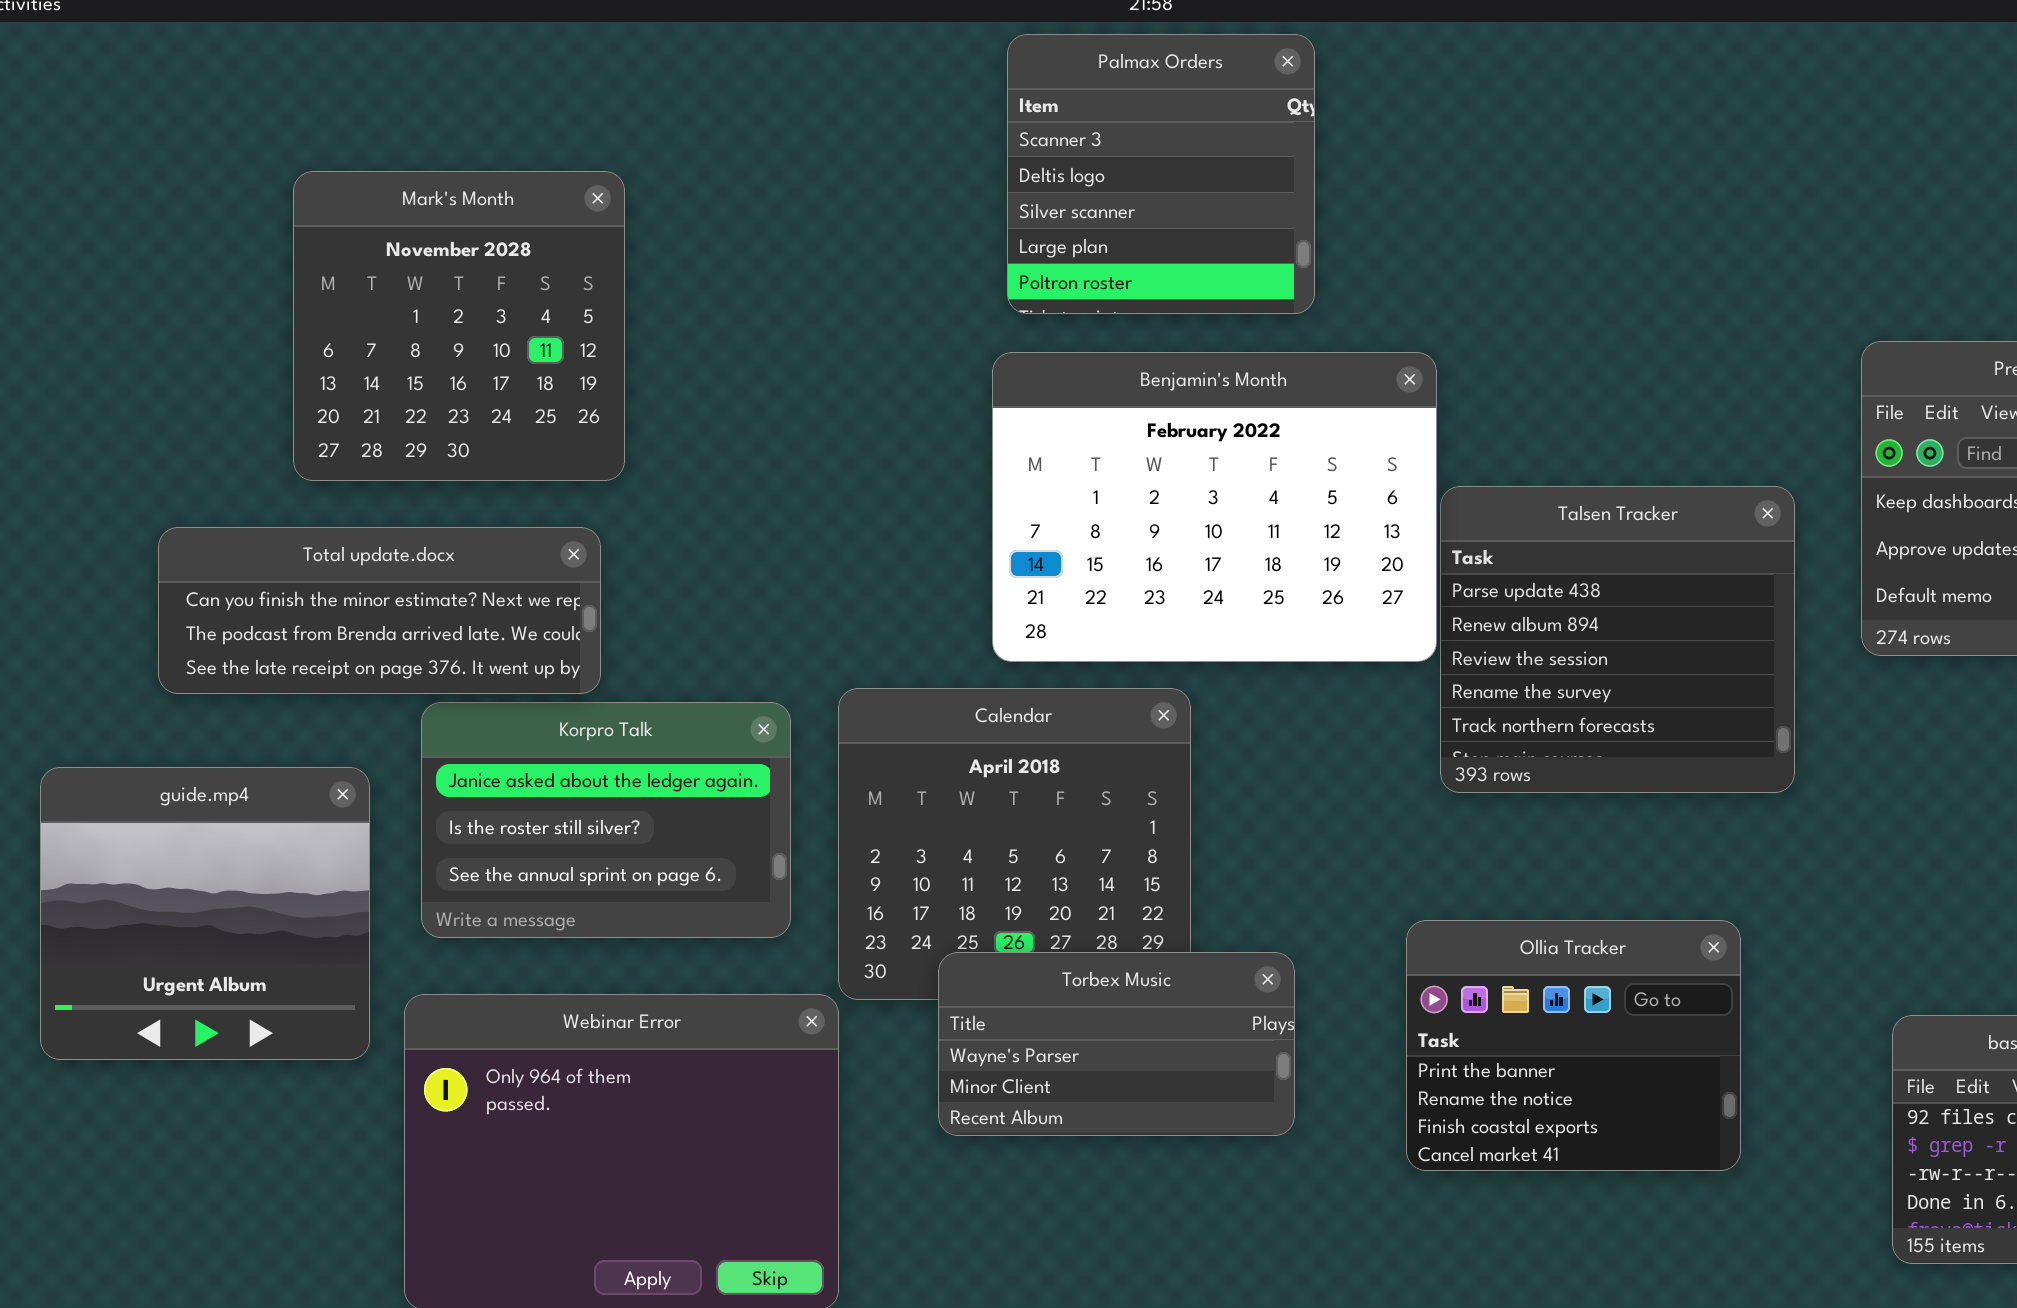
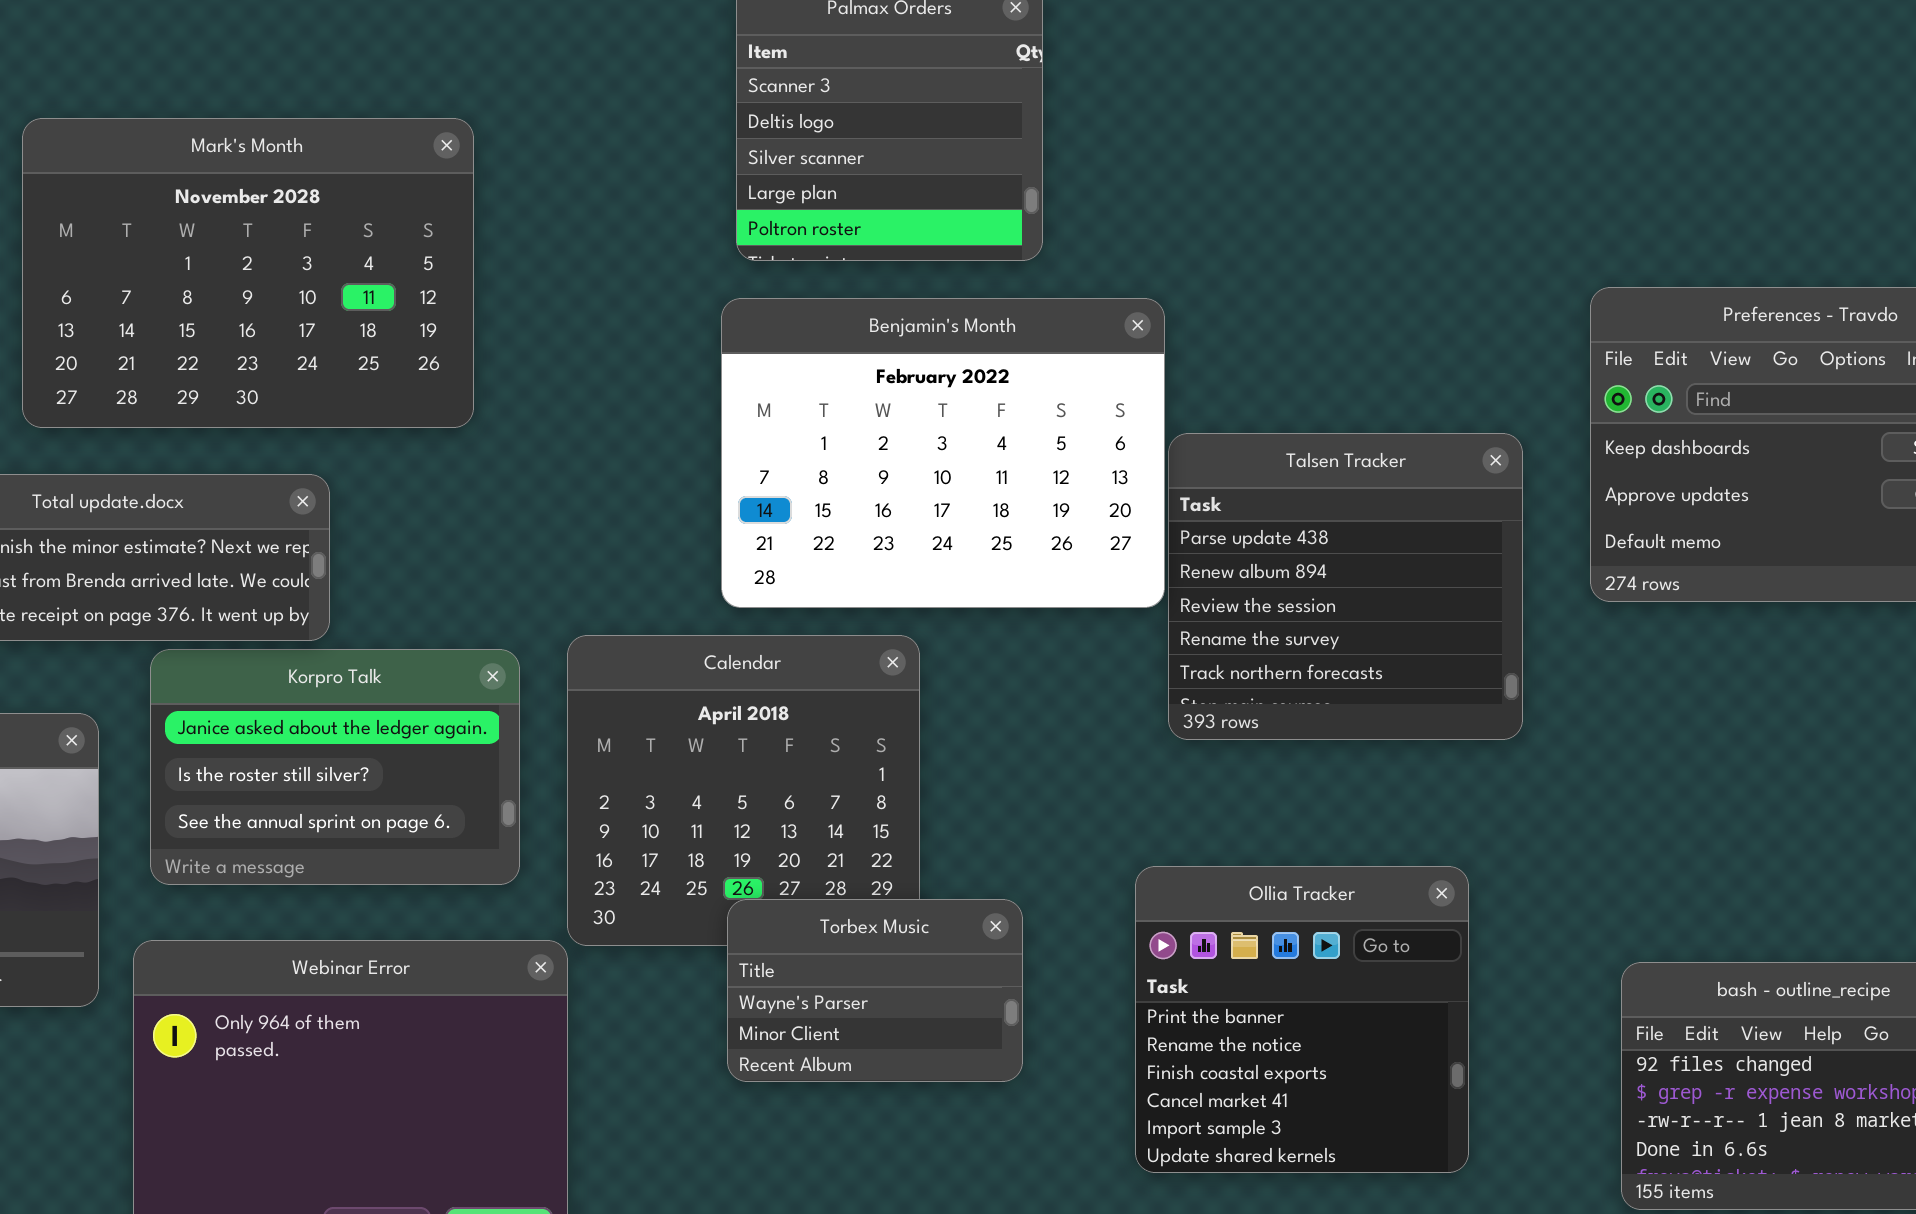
Mark's Month: [293,171,625,481] -> [22,118,474,428], resized
Ollia Tracker: [1406,920,1741,1171] -> [1135,866,1469,1173], resized
Torbex Music: [938,952,1295,1136] -> [727,899,1023,1082], resized

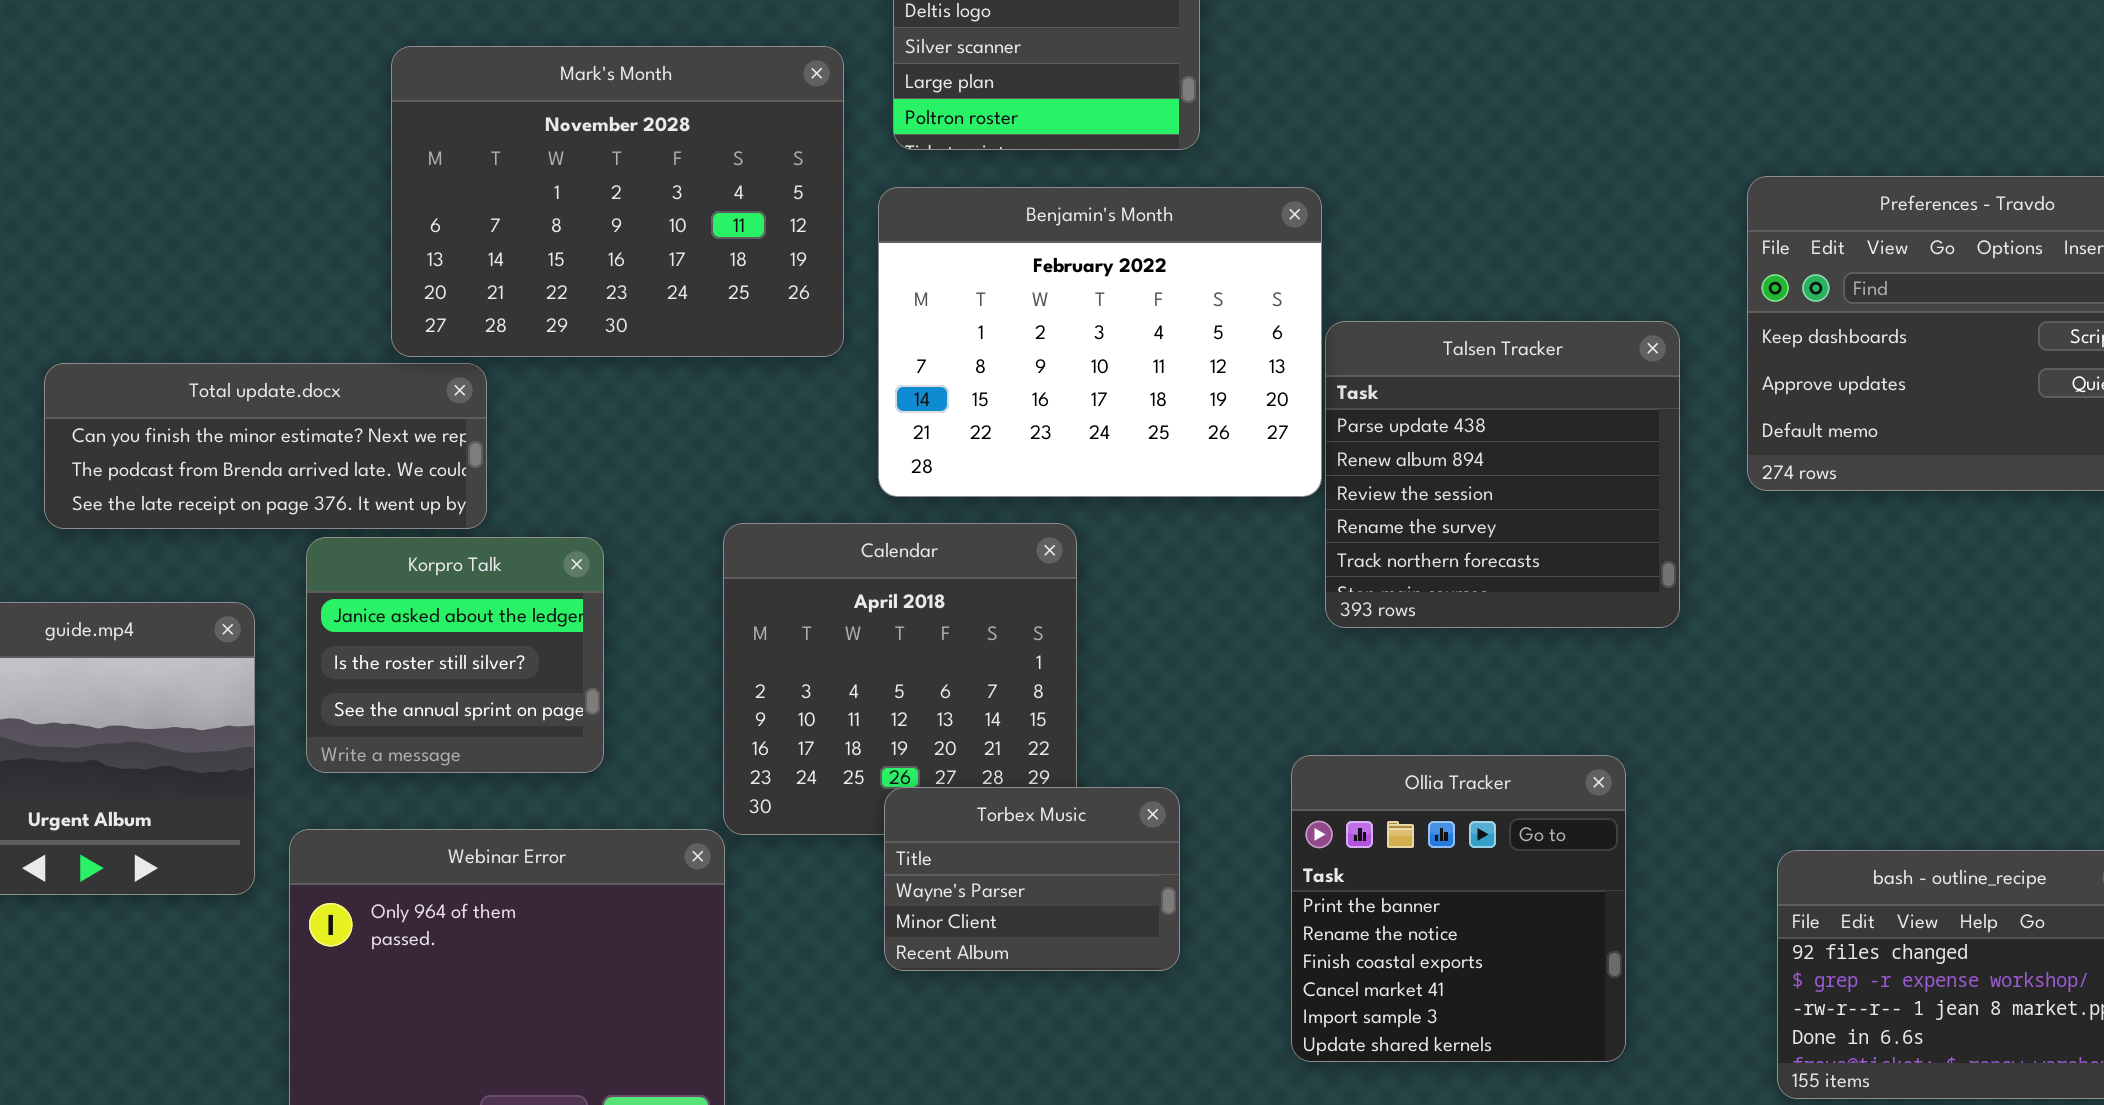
Mark's Month: [22,118,474,428] -> [391,46,844,357], moved
Korpro Talk: [150,649,520,885] -> [306,537,604,773], resized

